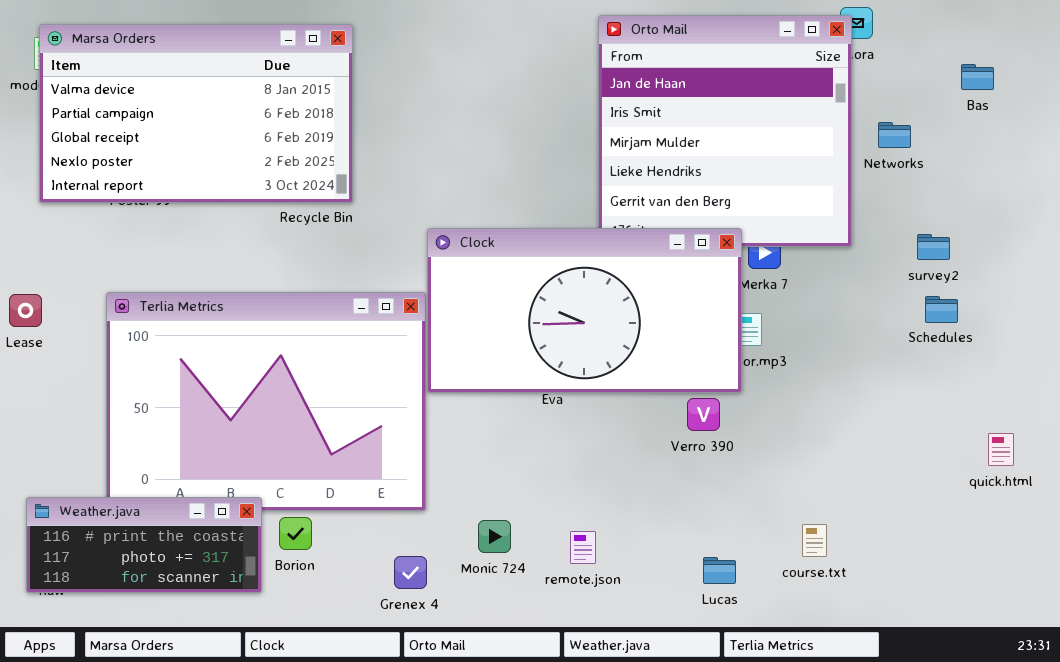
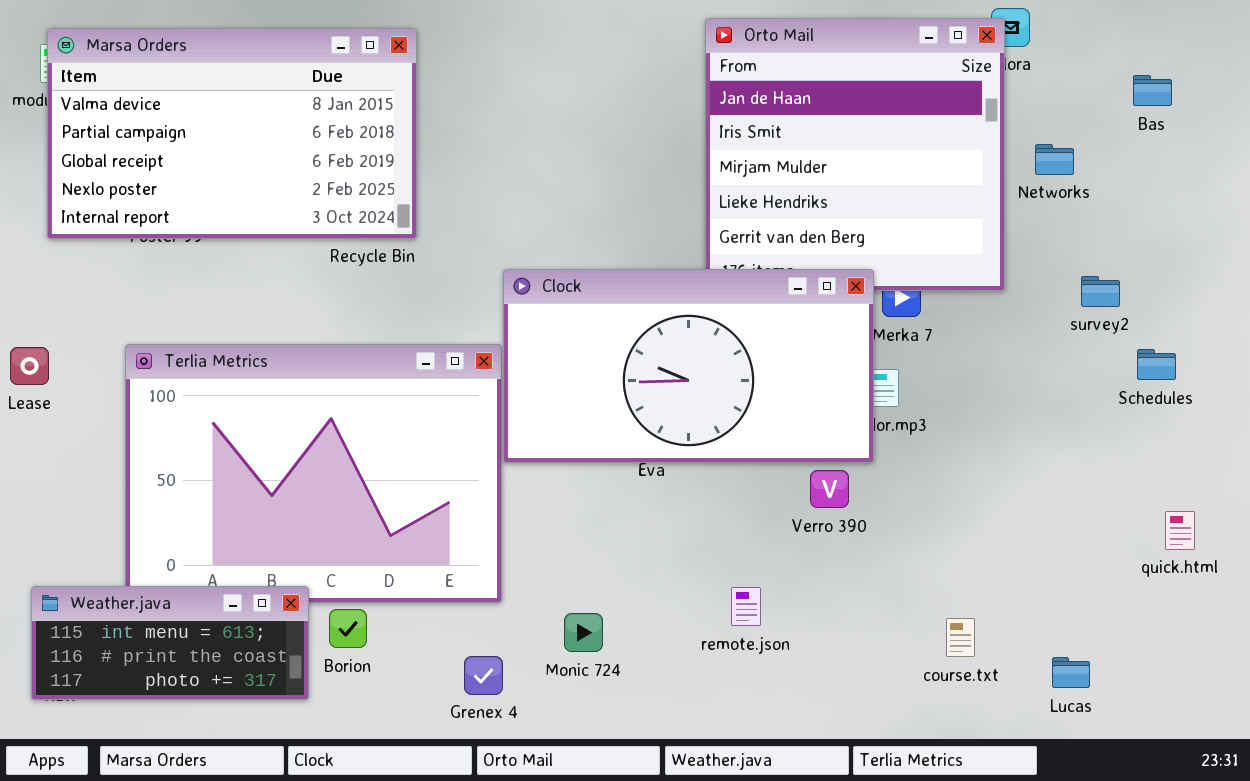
Schedules: [925,296,958,323] -> [1137,349,1176,380], moved
Weather.java: [26,497,262,593] -> [31,586,309,700], scrolled up 1 row
remote.json: [570,531,596,564] -> [731,587,761,626], moved
Lucas: [703,557,736,584] -> [1052,657,1090,688], moved

